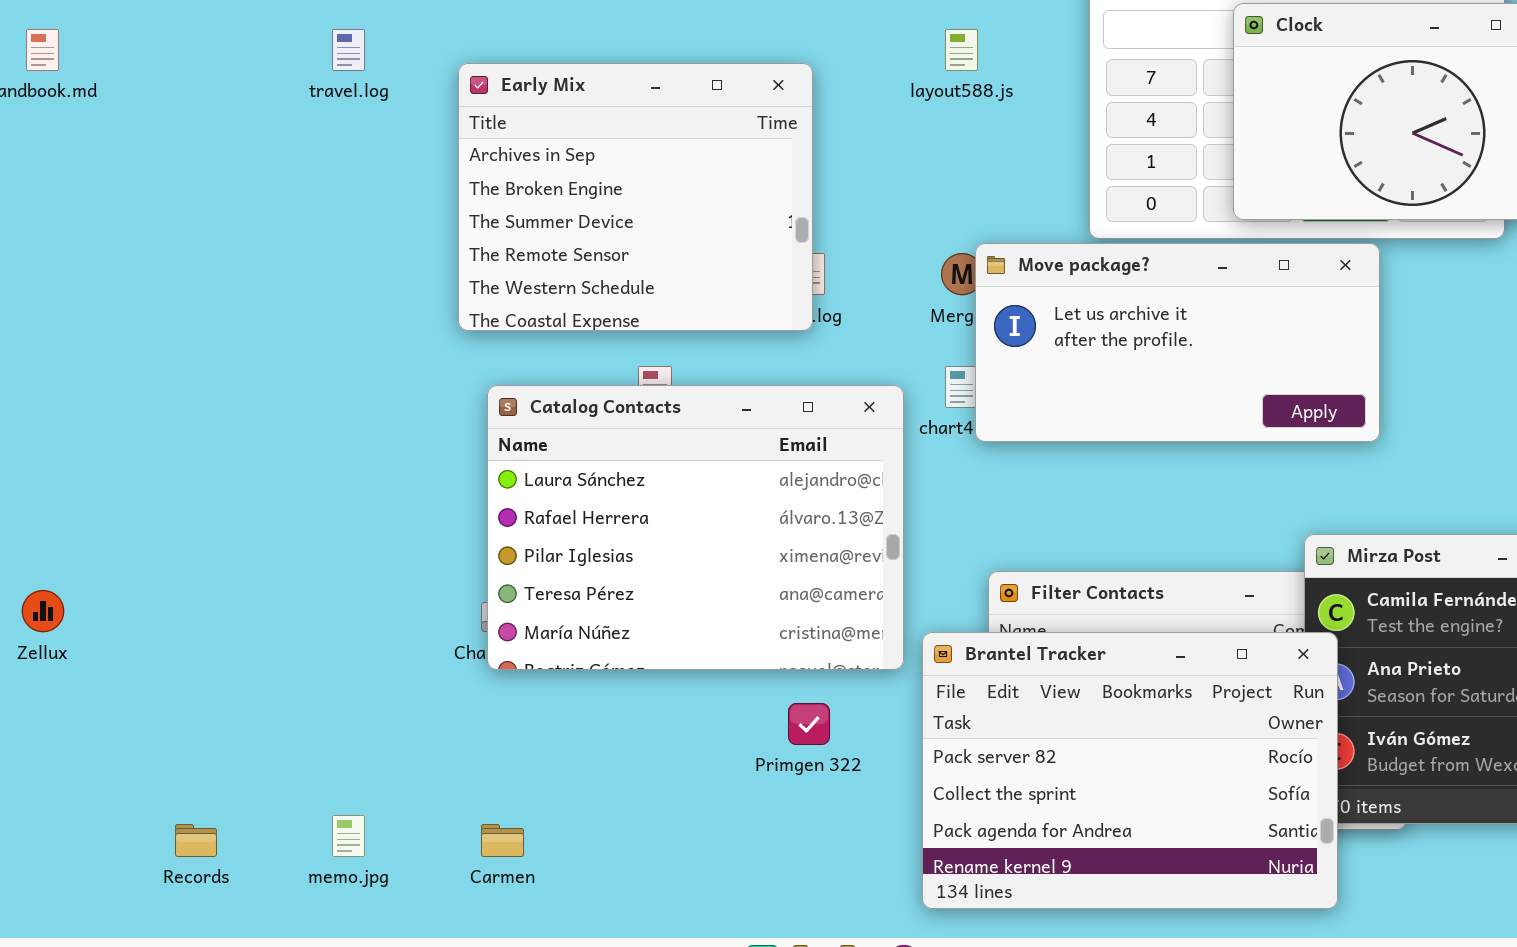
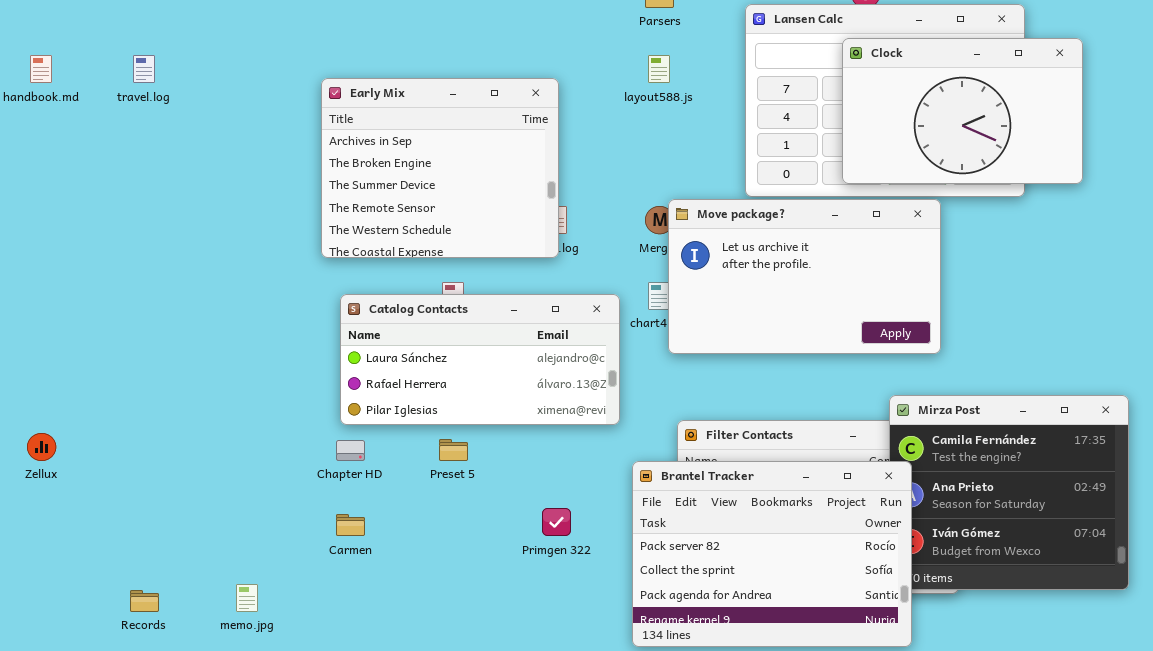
travel.log: [332,29,365,71] -> [133,55,155,83], moved
Move package?: [975,243,1380,442] -> [668,199,941,354], resized
Catalog Contacts: [487,385,904,670] -> [340,294,620,425], resized
Carmen: [481,824,524,857] -> [336,514,365,536], moved

